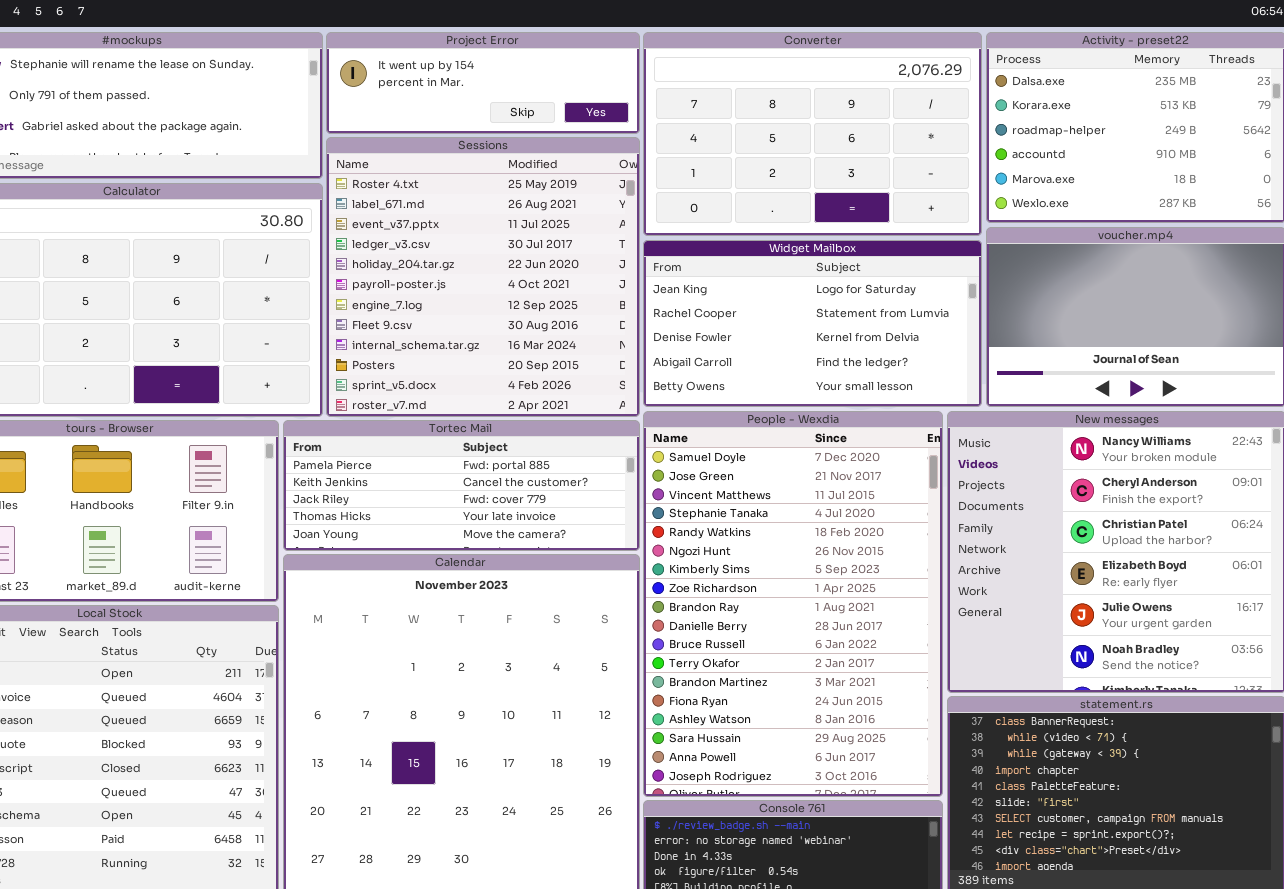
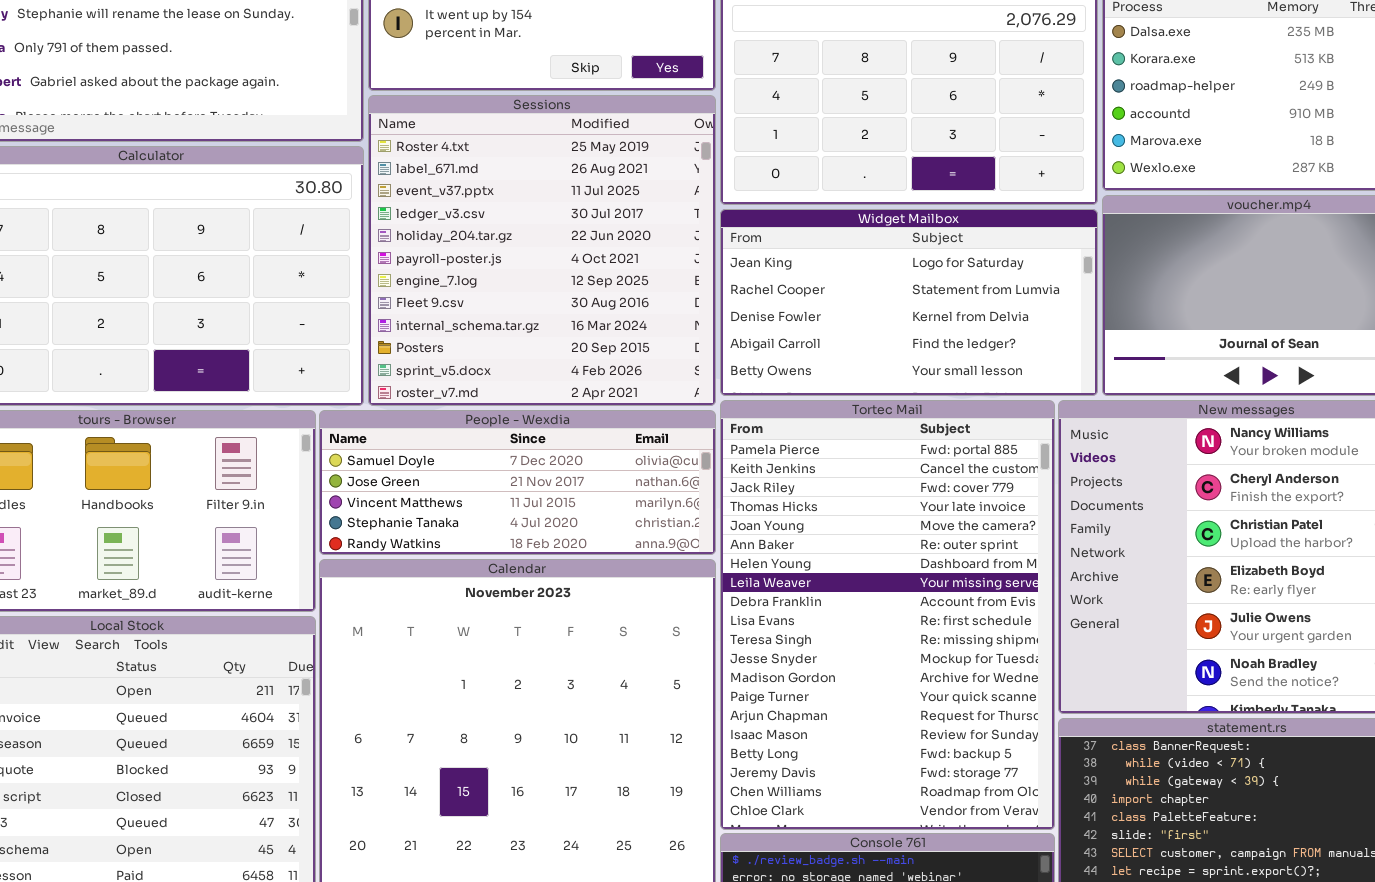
People - Wexdia: [643,411,943,797] -> [319,410,716,555], moved, resized
Tortec Mail: [283,420,640,551] -> [720,400,1055,830], moved, resized

